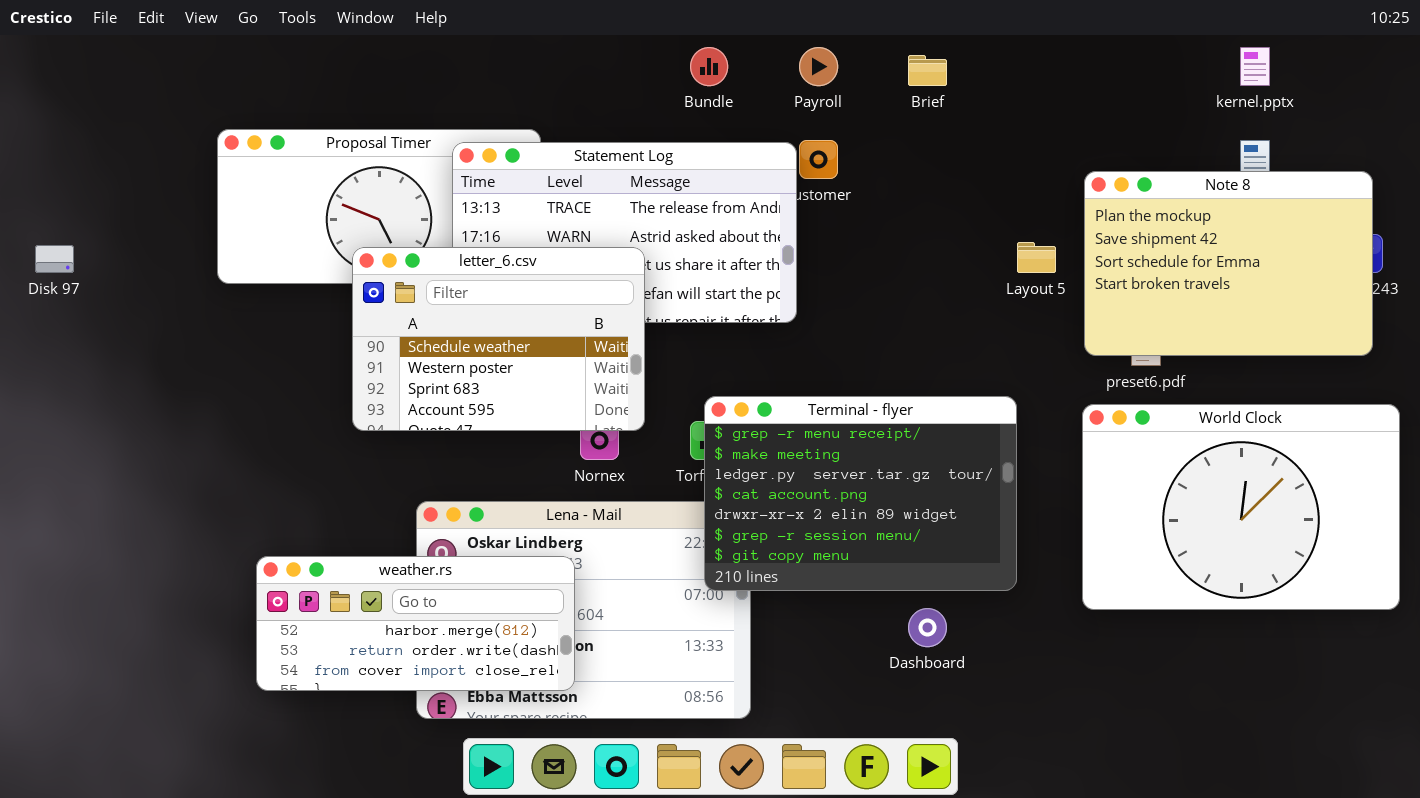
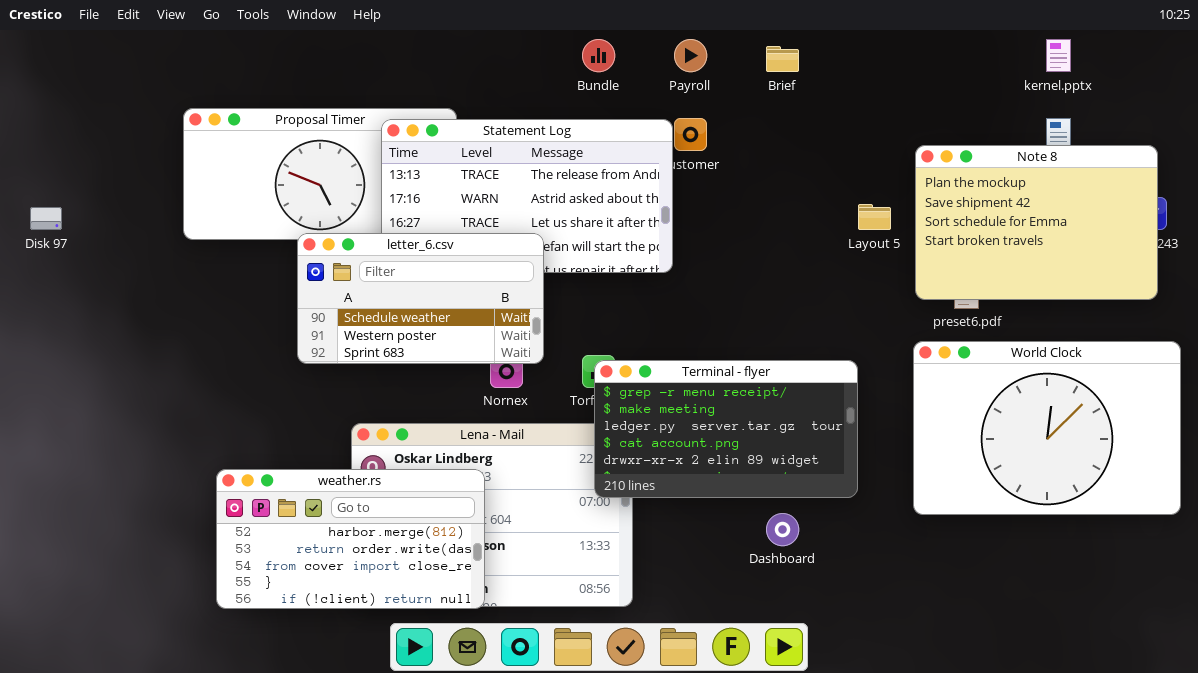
letter_6.csv: [352,247,645,431] -> [297,233,544,364], resized
Terminal - flyer: [704,396,1017,591] -> [594,360,858,498], resized
weather.rs: [256,556,575,691] -> [216,469,485,609], resized

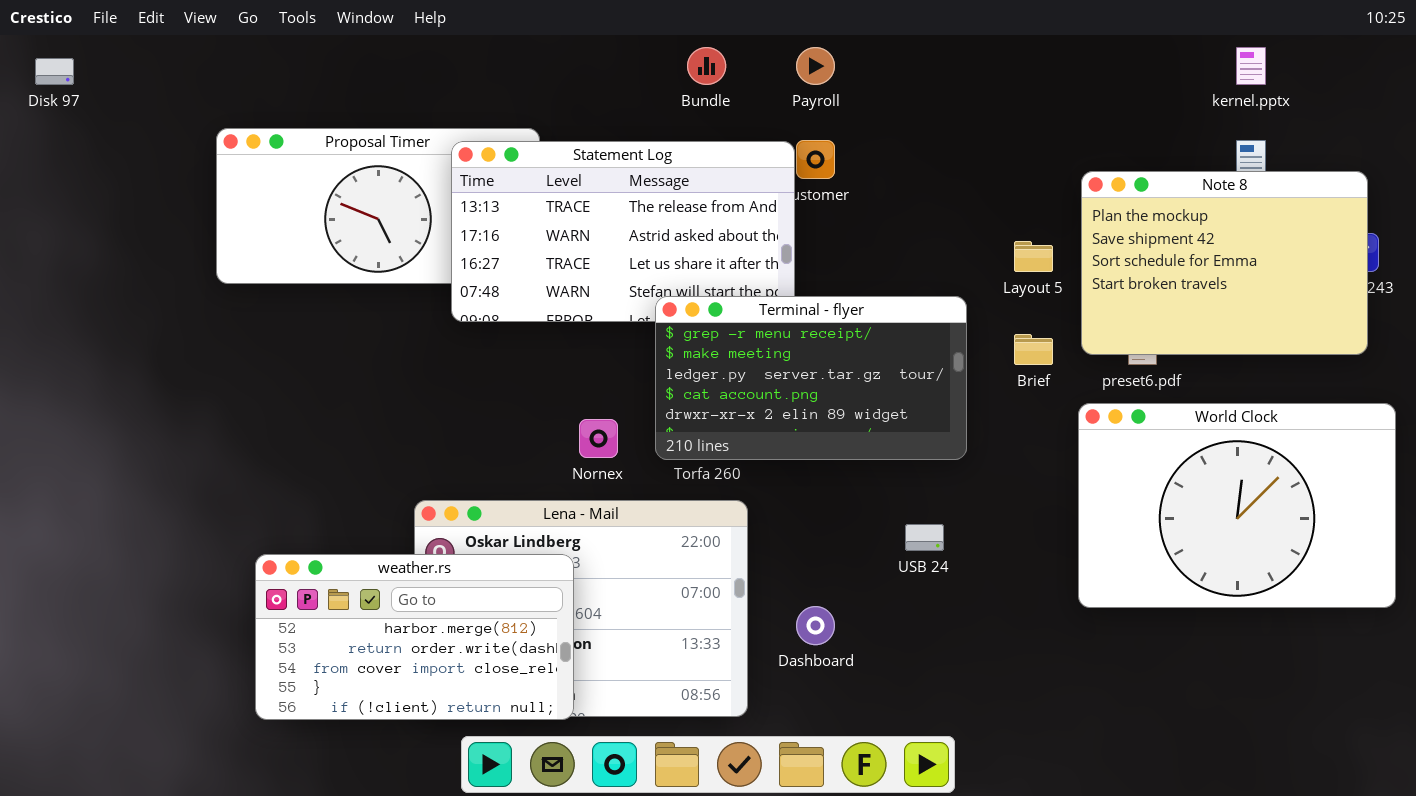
Brief: [766,46,799,72] -> [1014,334,1053,365], moved
Disk 97: [30,207,62,230] -> [35,58,74,85], moved
letter_6.csv: [297,233,544,364] -> none, closed
Terminal - flyer: [594,360,858,498] -> [655,296,967,460], moved
Dashboard: [766,513,799,546] -> [796,606,835,645], moved

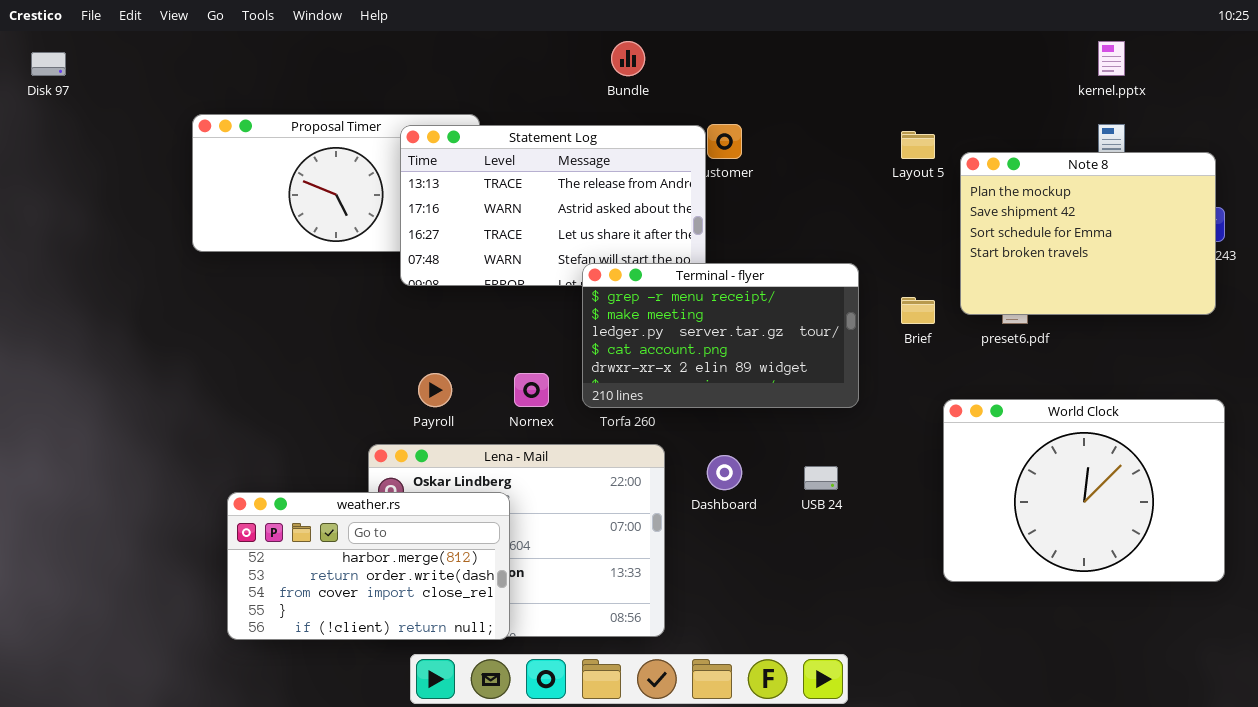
Payroll: [796,47,835,85] -> [418,373,452,407], moved
Layout 5: [1014,241,1053,272] -> [901,131,935,159], moved
World Clock: [1078,403,1396,608] -> [943,399,1225,582], moved
Dashboard: [796,606,835,645] -> [707,455,742,490], moved

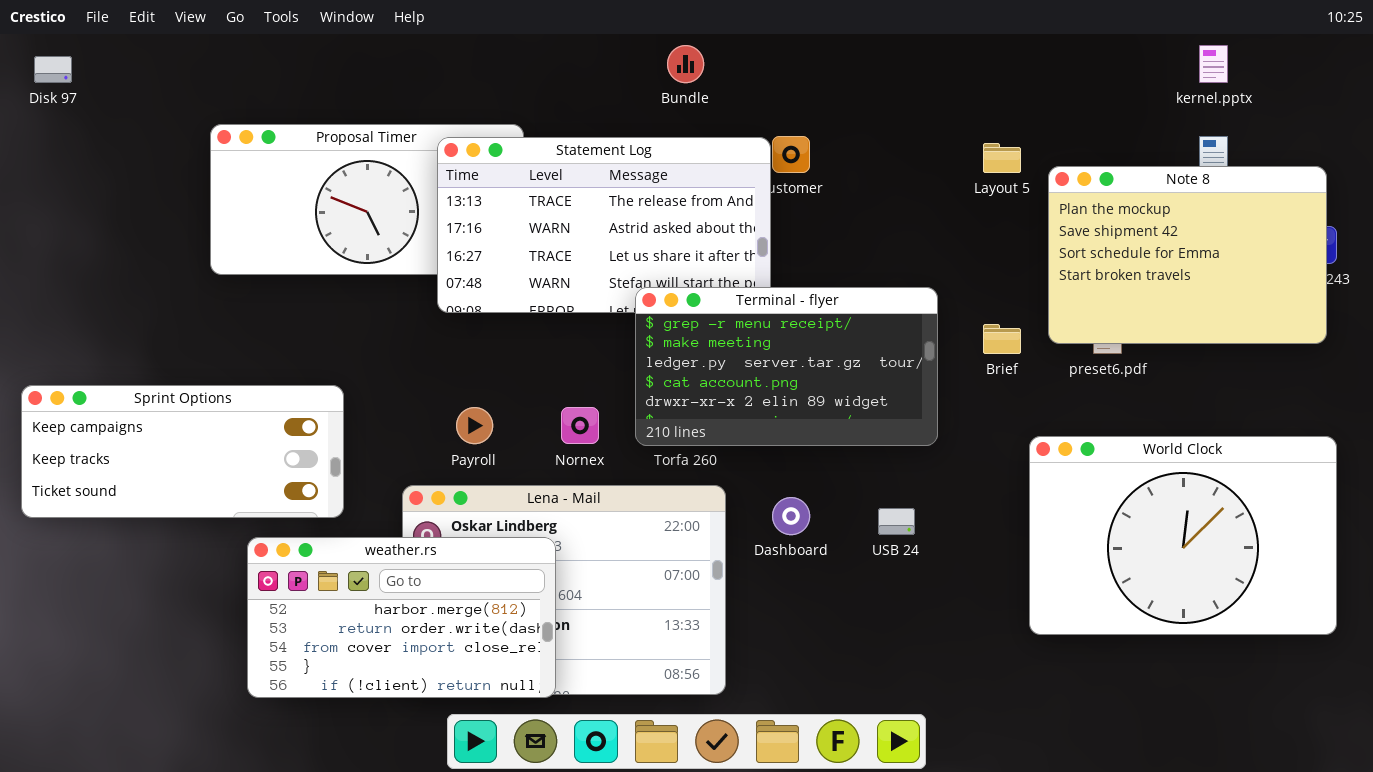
Sprint Options: none -> [21,385,344,518], opened

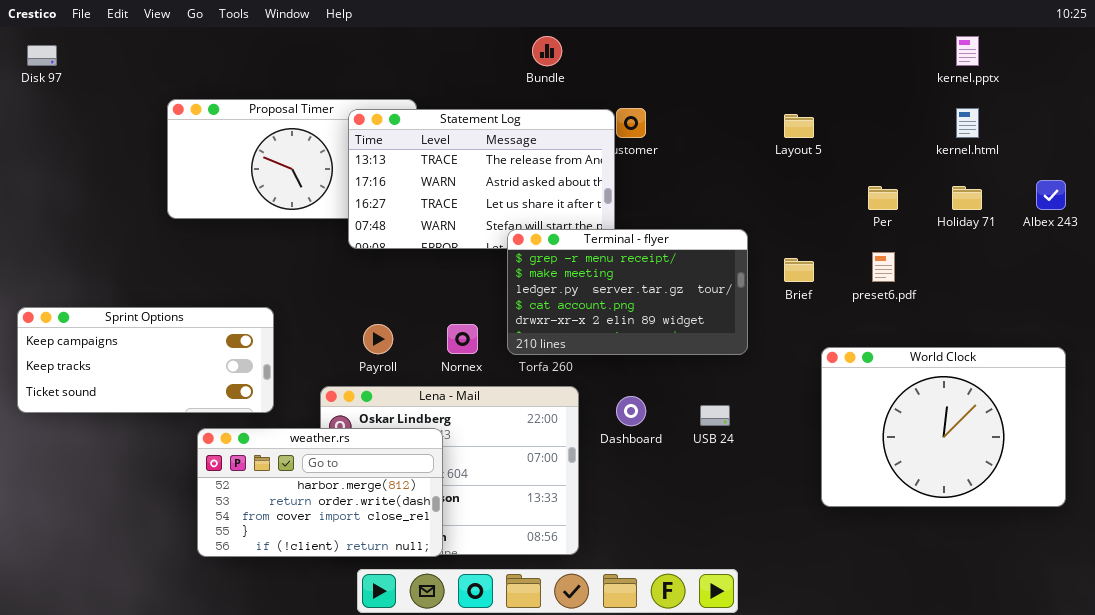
Note 8: [1048,166,1327,344] -> none, closed

